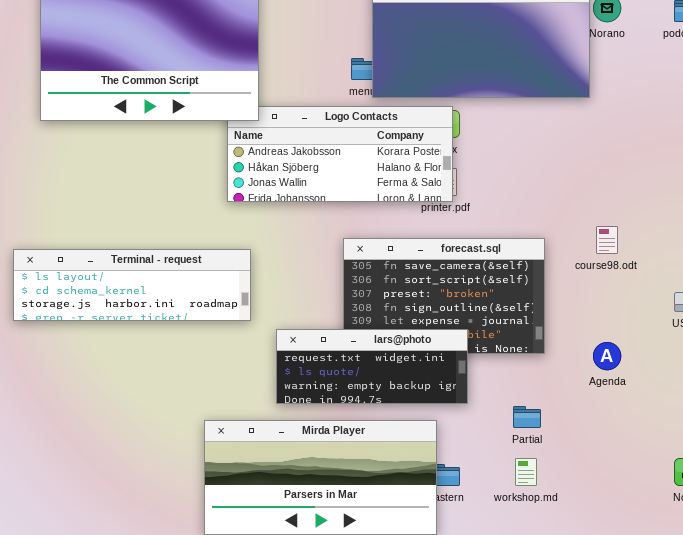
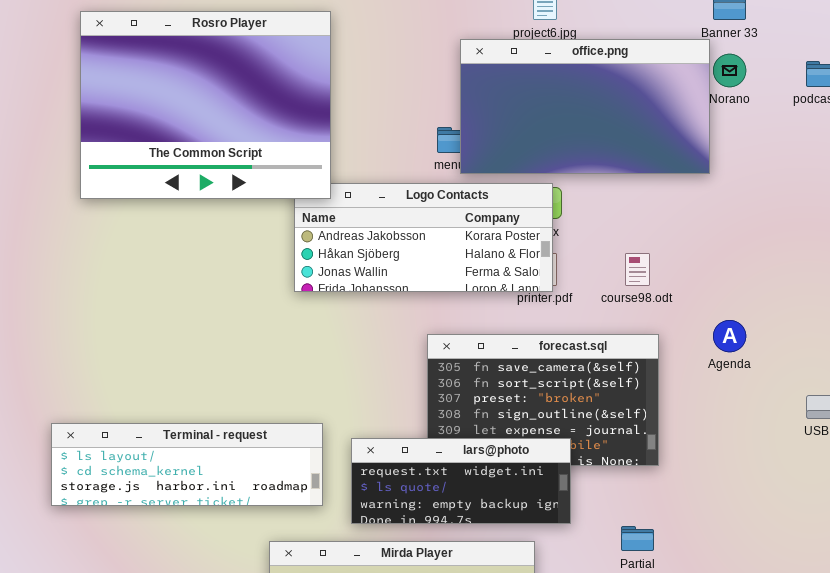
course98.odt: [596,226,618,254] -> [625,253,650,286], moved
Terminal - request: [13,249,251,321] -> [51,423,323,506], moved
Agenda: [593,342,621,370] -> [713,320,746,352], moved

